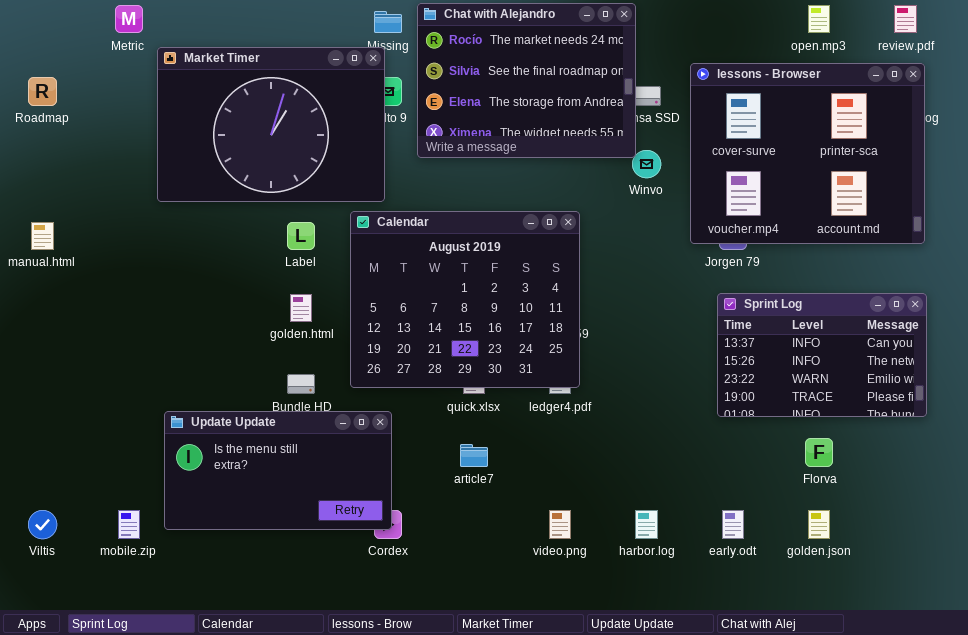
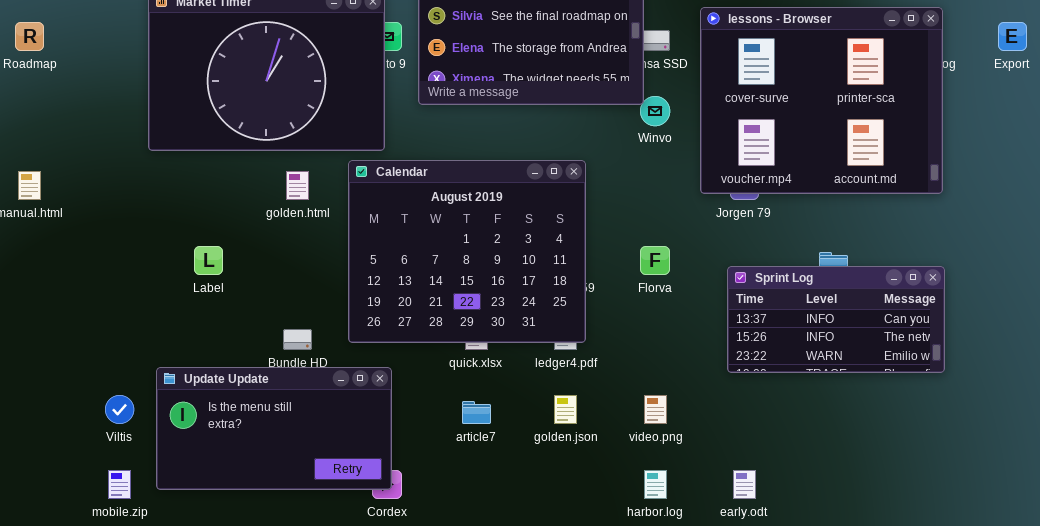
Label: [287,222,315,250] -> [194,246,223,275], moved
Sprint Log: [717,293,927,417] -> [727,266,945,373], resized
golden.html: [290,294,312,322] -> [286,171,309,200], moved
Florva: [805,438,833,467] -> [640,246,670,275], moved
Viltis: [28,510,57,539] -> [105,395,134,424], moved
video.png: [549,510,571,539] -> [644,395,667,424], moved
golden.json: [808,510,830,539] -> [554,395,577,424], moved

